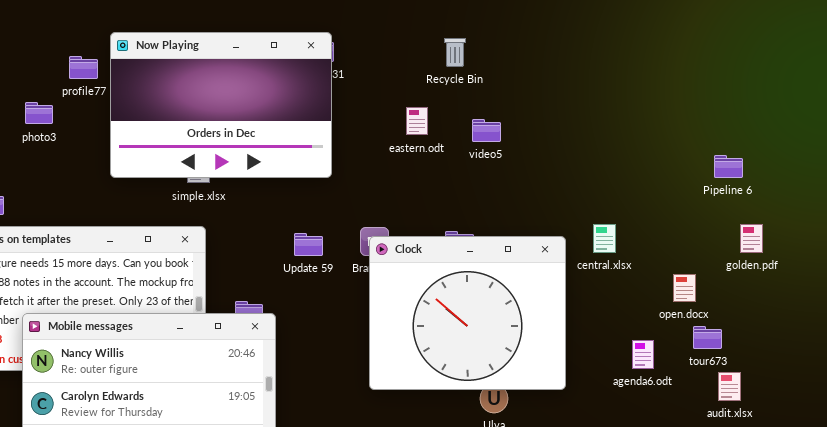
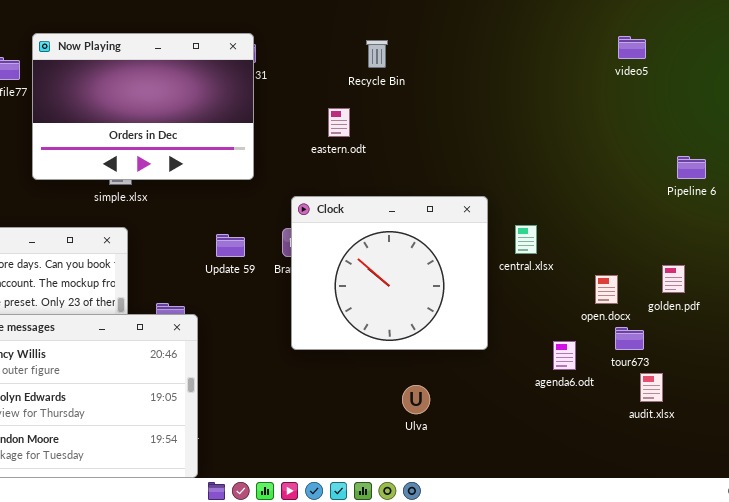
video5: [472,119,501,142] -> [618,36,646,59], moved
Pipeline 6: [714,155,743,178] -> [677,156,706,179], moved
golden.pdf: [740,224,763,253] -> [662,265,685,293], moved
Clock: [369,236,566,390] -> [291,196,488,350], moved

